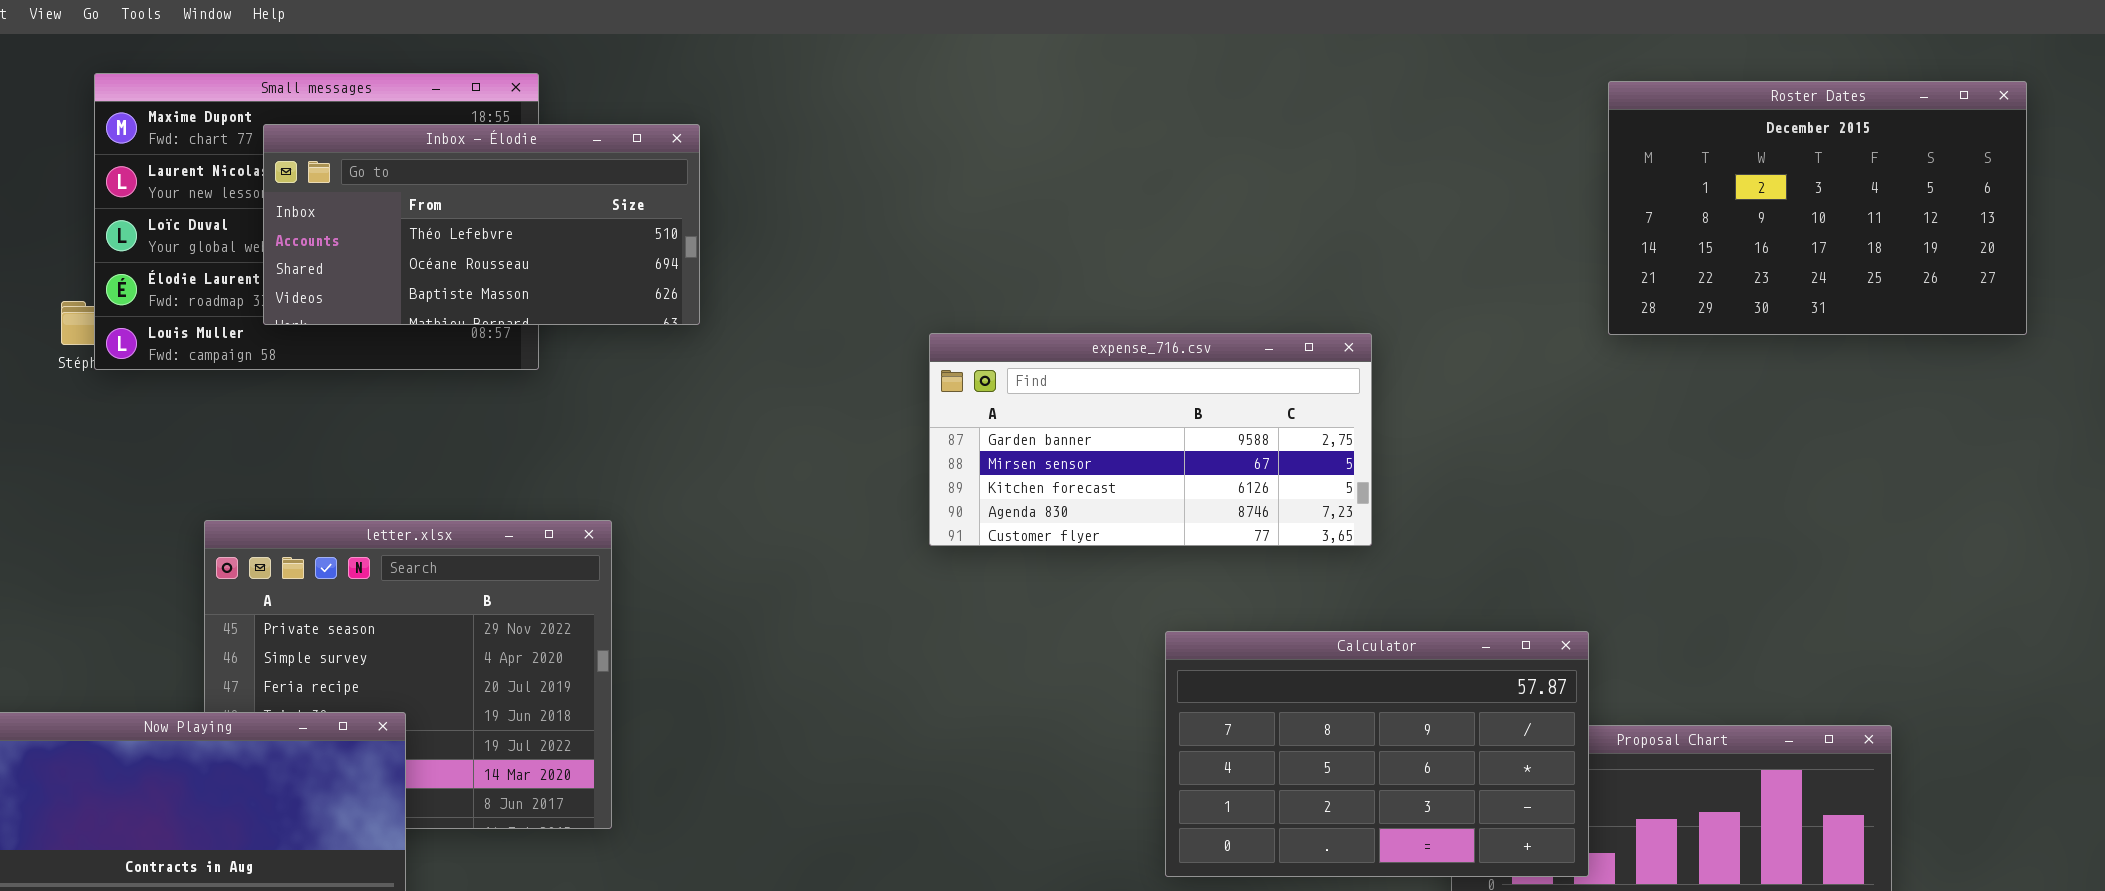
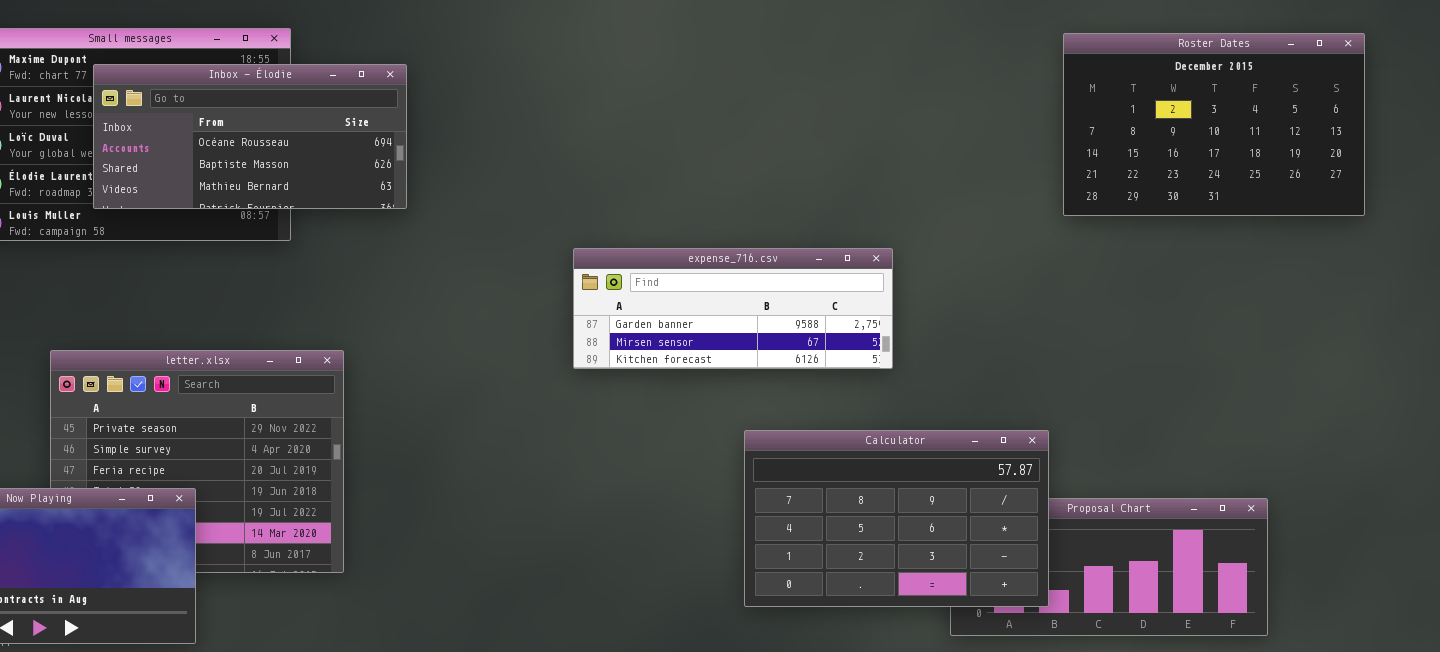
Inbox - Élodie: [263,124,700,325] -> [93,64,407,209], scrolled down 1 row
expense_716.csv: [929,333,1372,546] -> [573,248,893,369], resized

